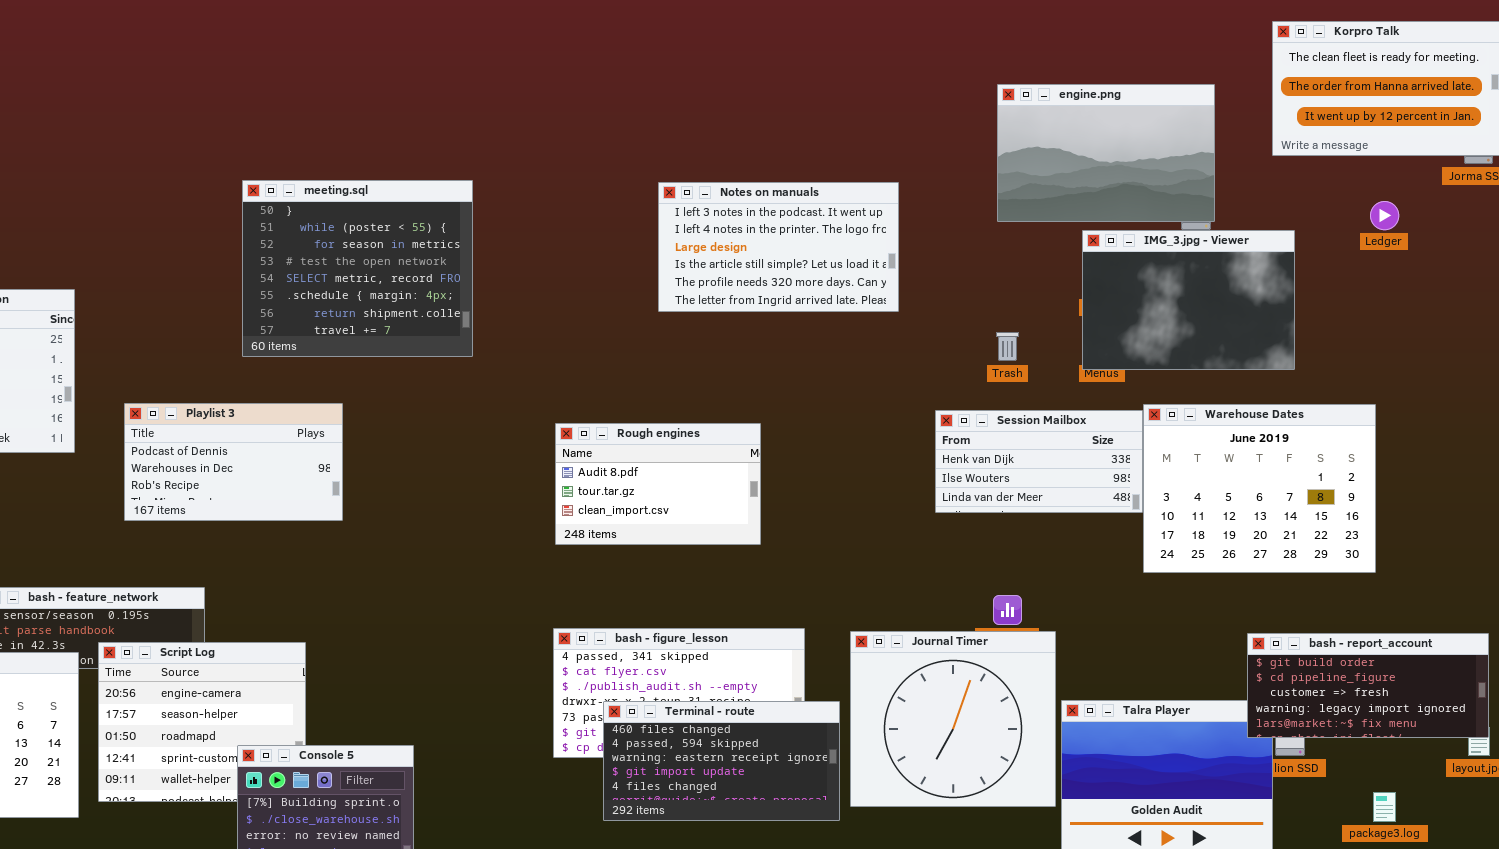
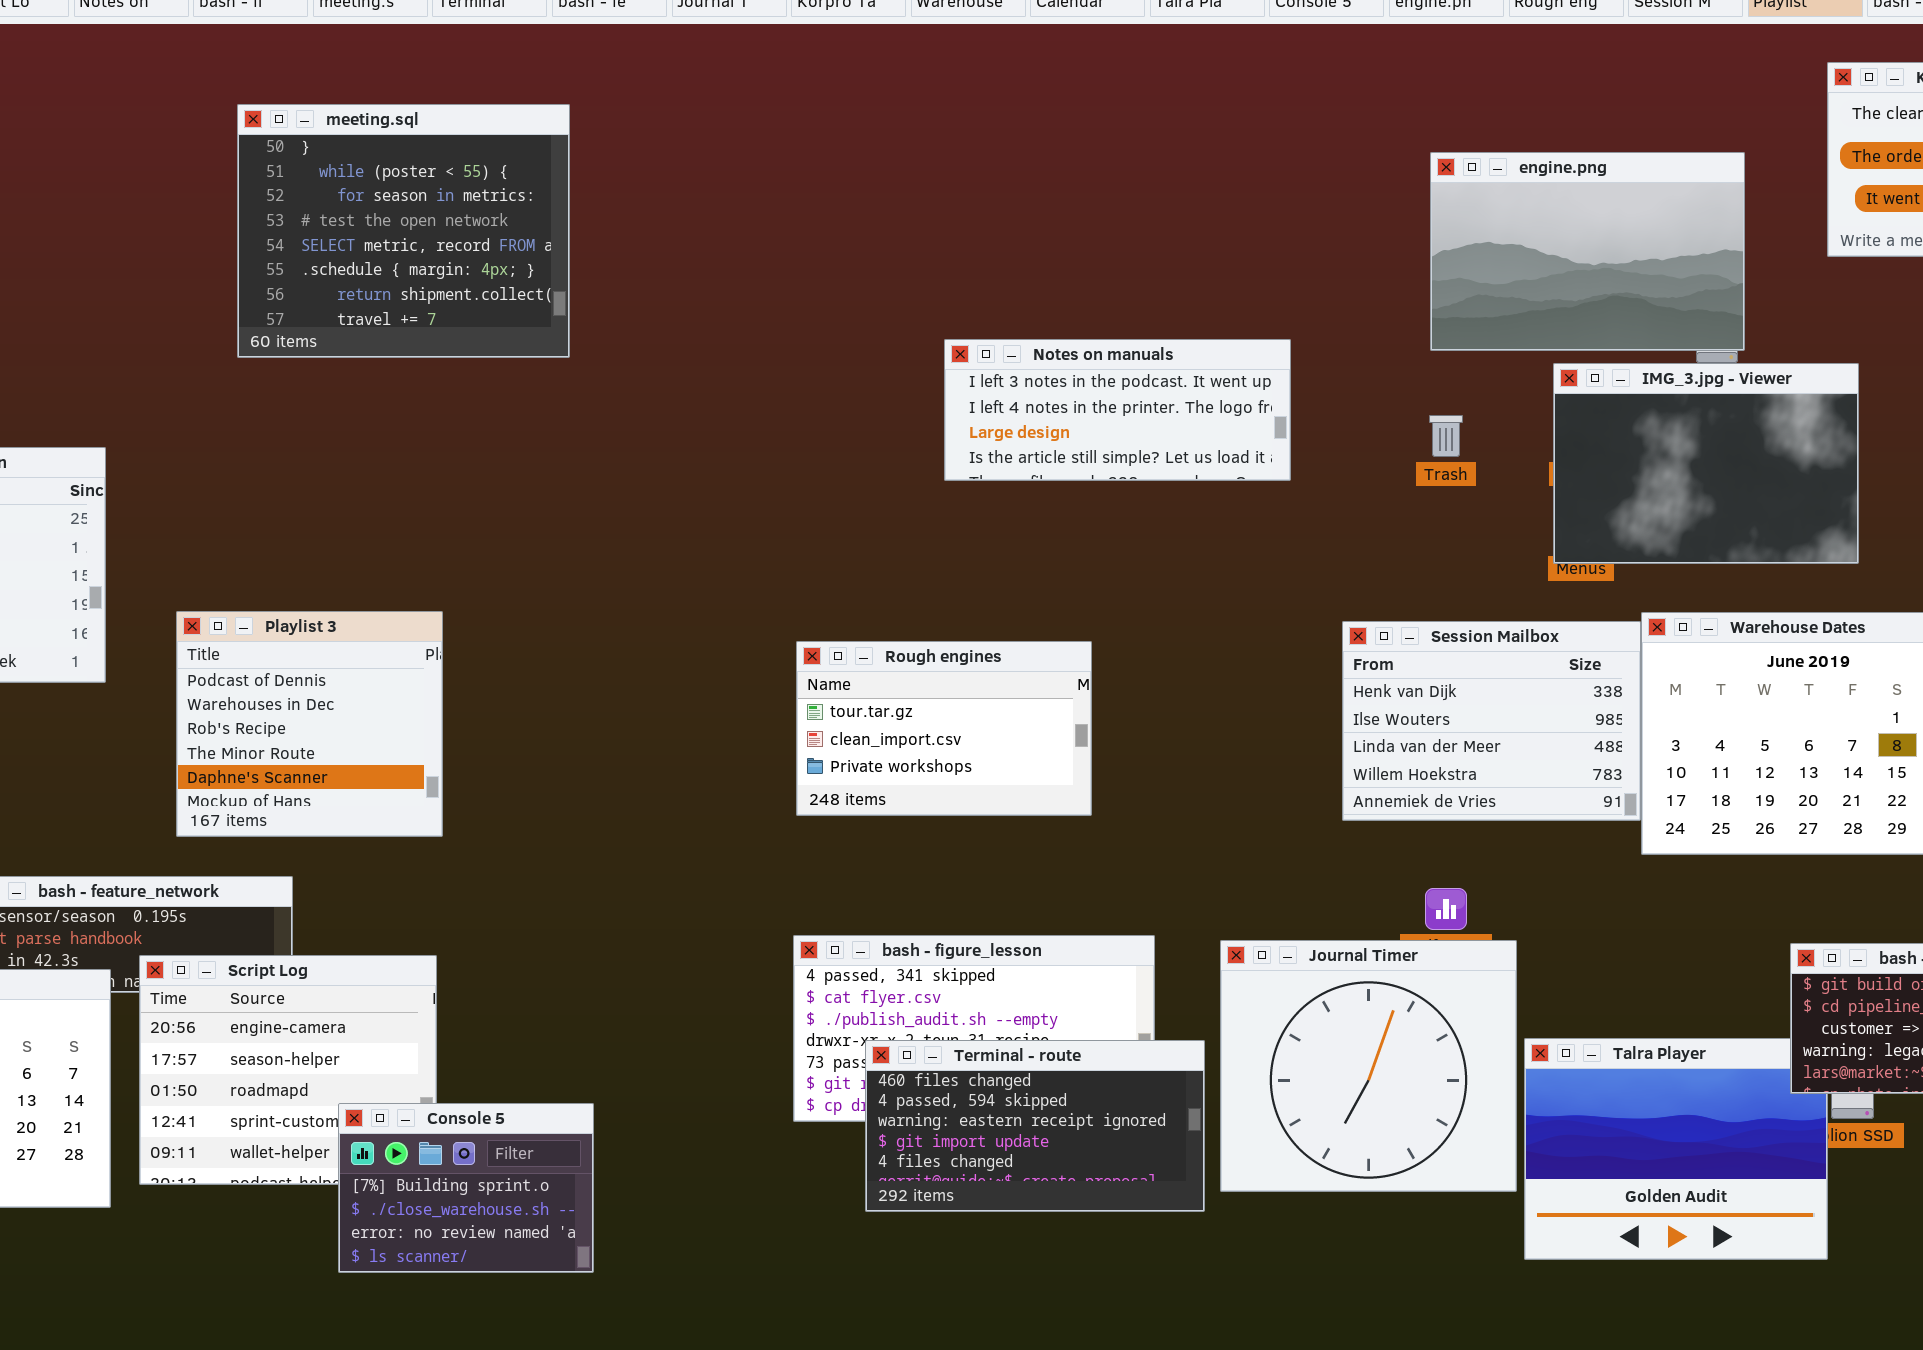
meeting.sql: [242,180,473,357] -> [237,104,570,358], moved
Notes on manuals: [658,182,899,312] -> [944,339,1291,481], resized
Trash: [996,332,1019,361] -> [1429,415,1463,457], moved
Playlist 3: [124,403,343,521] -> [176,611,443,837], resized
Session Mailbox: [935,410,1143,513] -> [1342,621,1641,821], resized
Rough engines: [555,423,761,545] -> [796,641,1092,816], scrolled down 1 row

